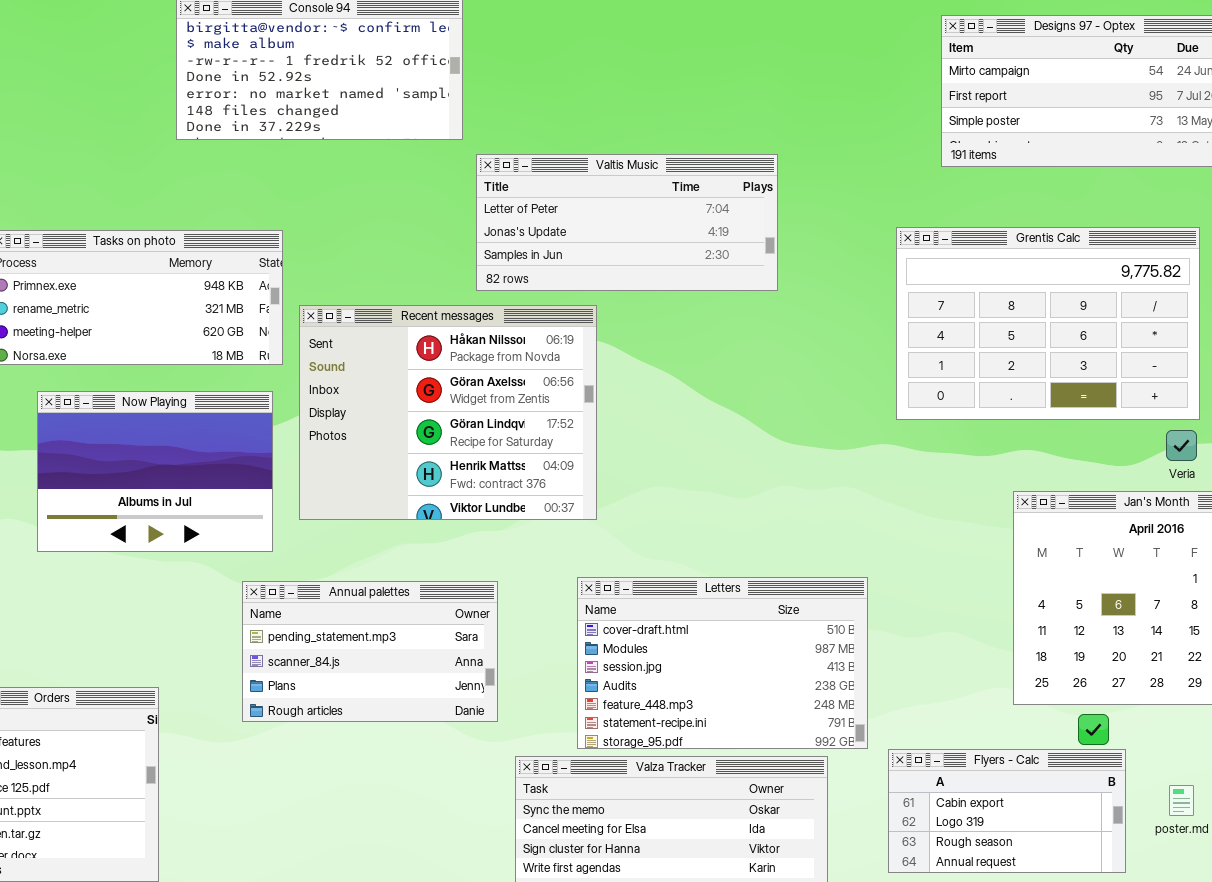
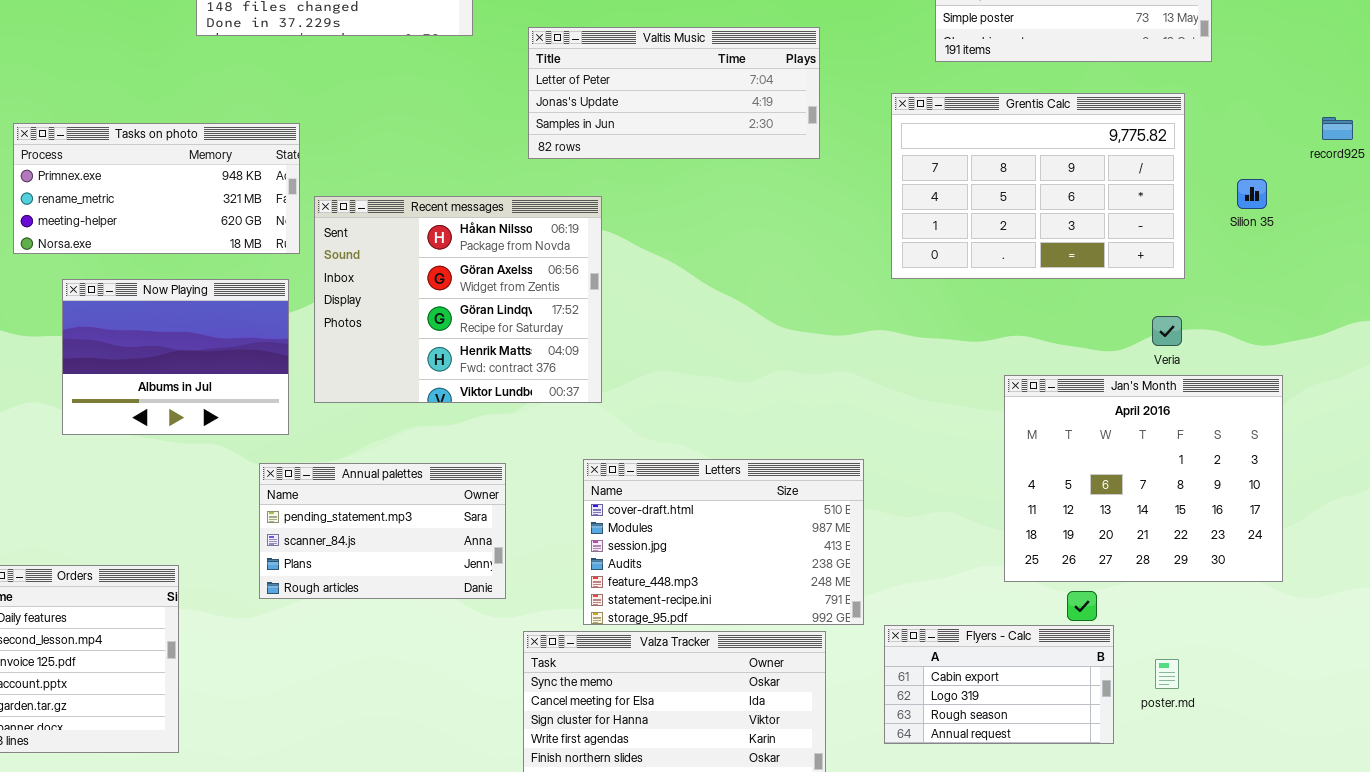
Valtis Music: [476,154,778,291] -> [528,27,820,159], moved
Grentis Calc: [896,227,1200,420] -> [891,93,1185,279], moved

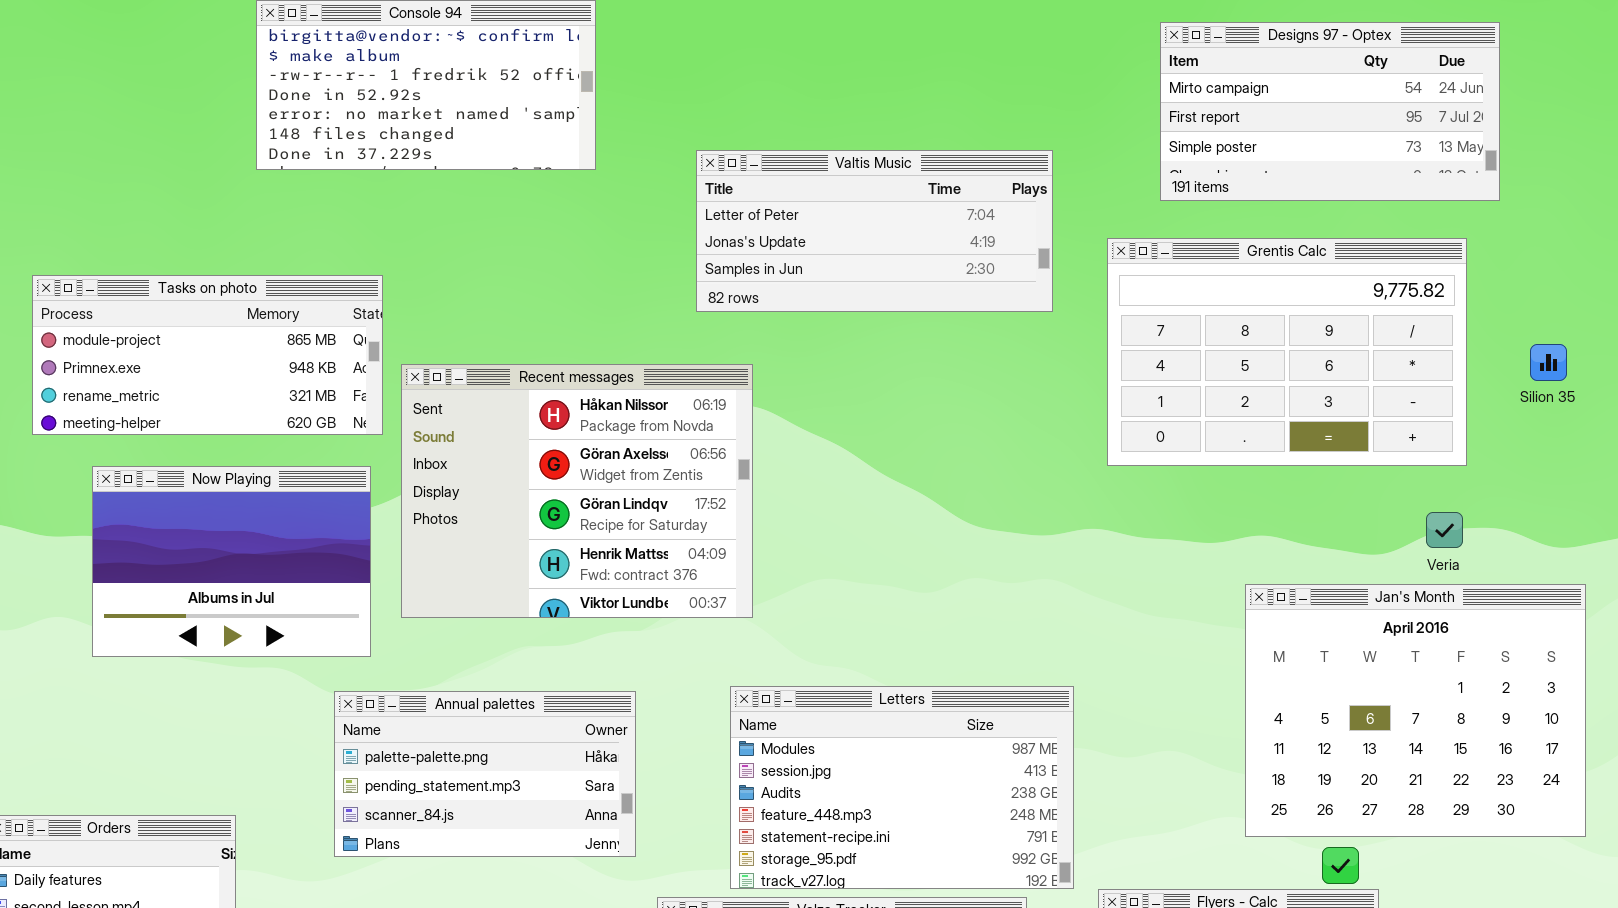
Valtis Music: [528,27,820,159] -> [696,150,1053,312], moved
Tasks on photo: [13,123,300,254] -> [32,275,383,435], scrolled up 1 row
Letters: [583,459,864,625] -> [730,686,1074,889], scrolled down 1 row
Annual palettes: [259,463,506,599] -> [334,691,636,857], scrolled up 1 row

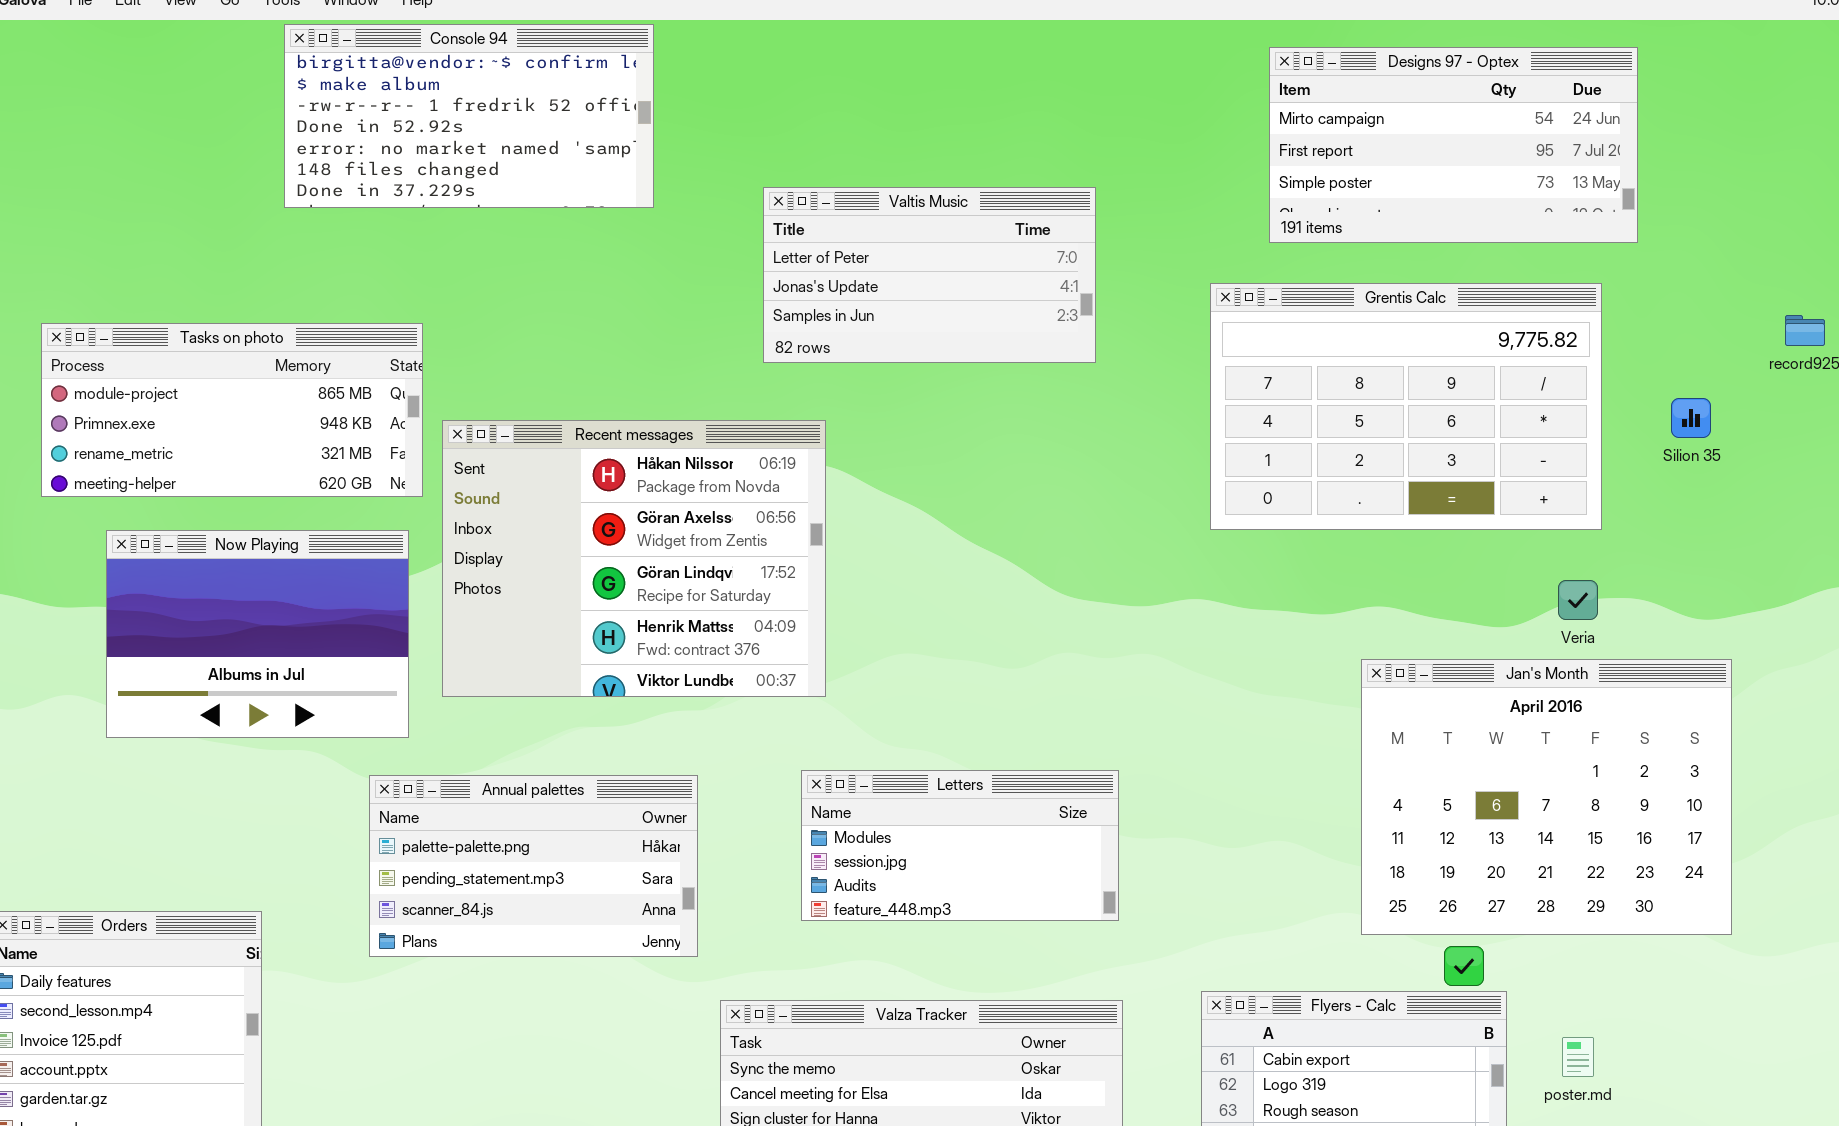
Valtis Music: [696,150,1053,312] -> [763,187,1096,363], resized
Letters: [730,686,1074,889] -> [801,770,1119,921], resized

